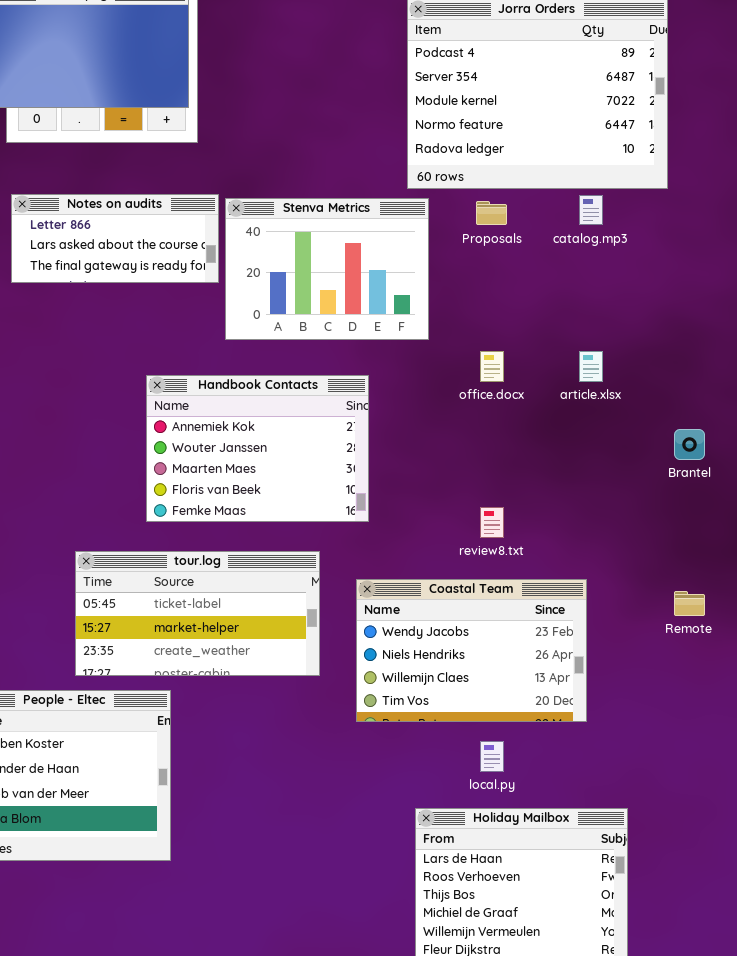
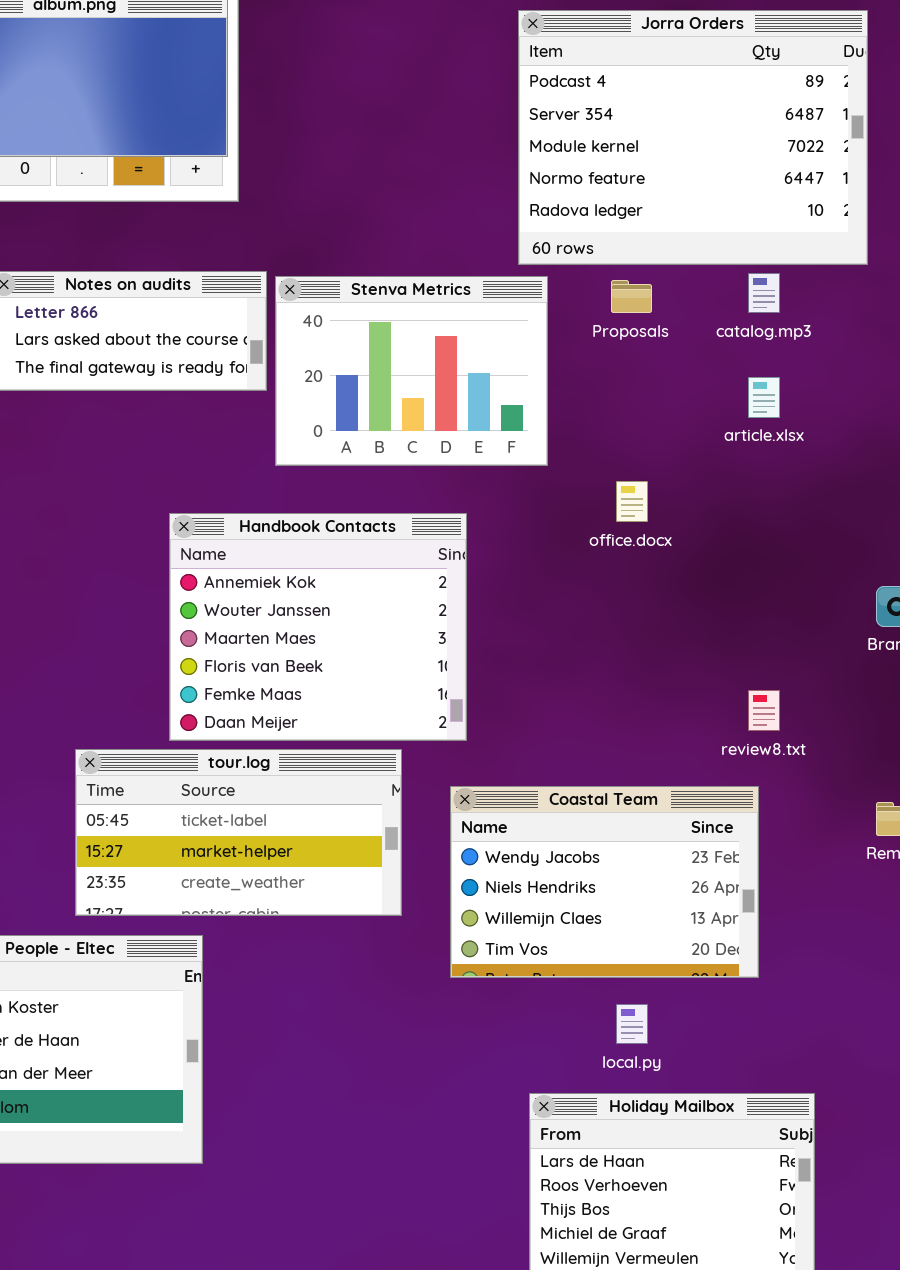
article.xlsx: [579,351,603,382] -> [748,377,780,418], moved
Handbook Contacts: [146,375,369,522] -> [169,513,467,741], resized
review8.txt: [480,507,504,538] -> [748,690,780,731], moved

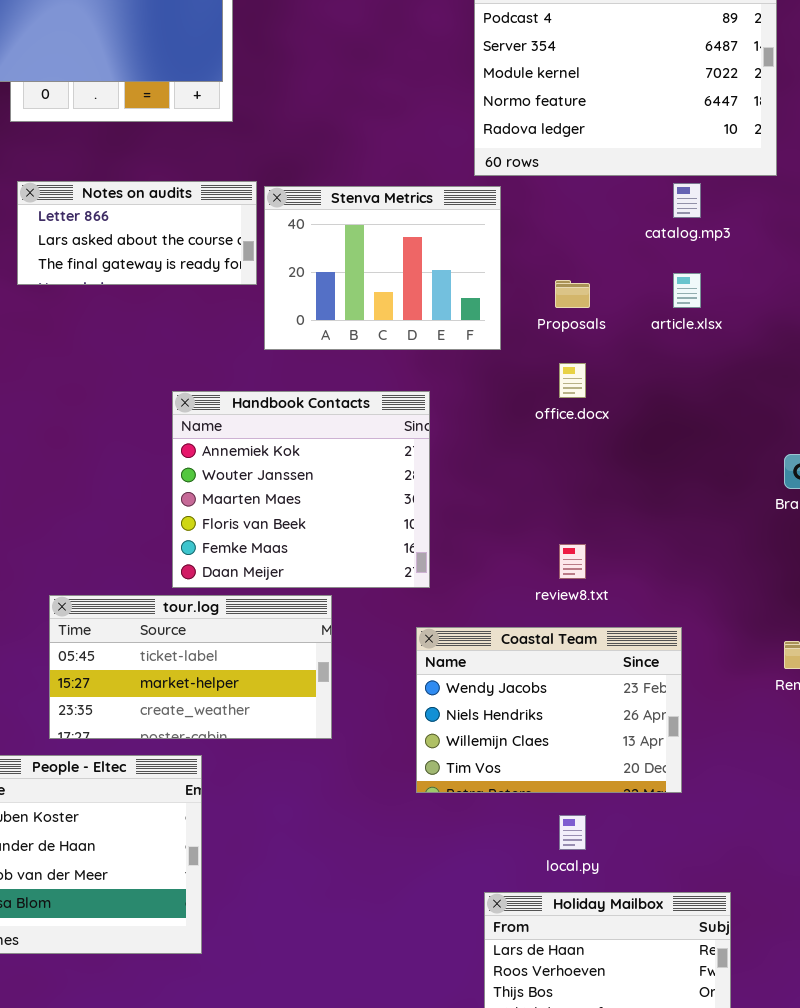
Proposals: [611,280,652,313] -> [555,280,590,308], moved
review8.txt: [748,690,780,731] -> [559,544,586,579], moved
tour.log: [75,749,402,916] -> [49,595,332,739], moved

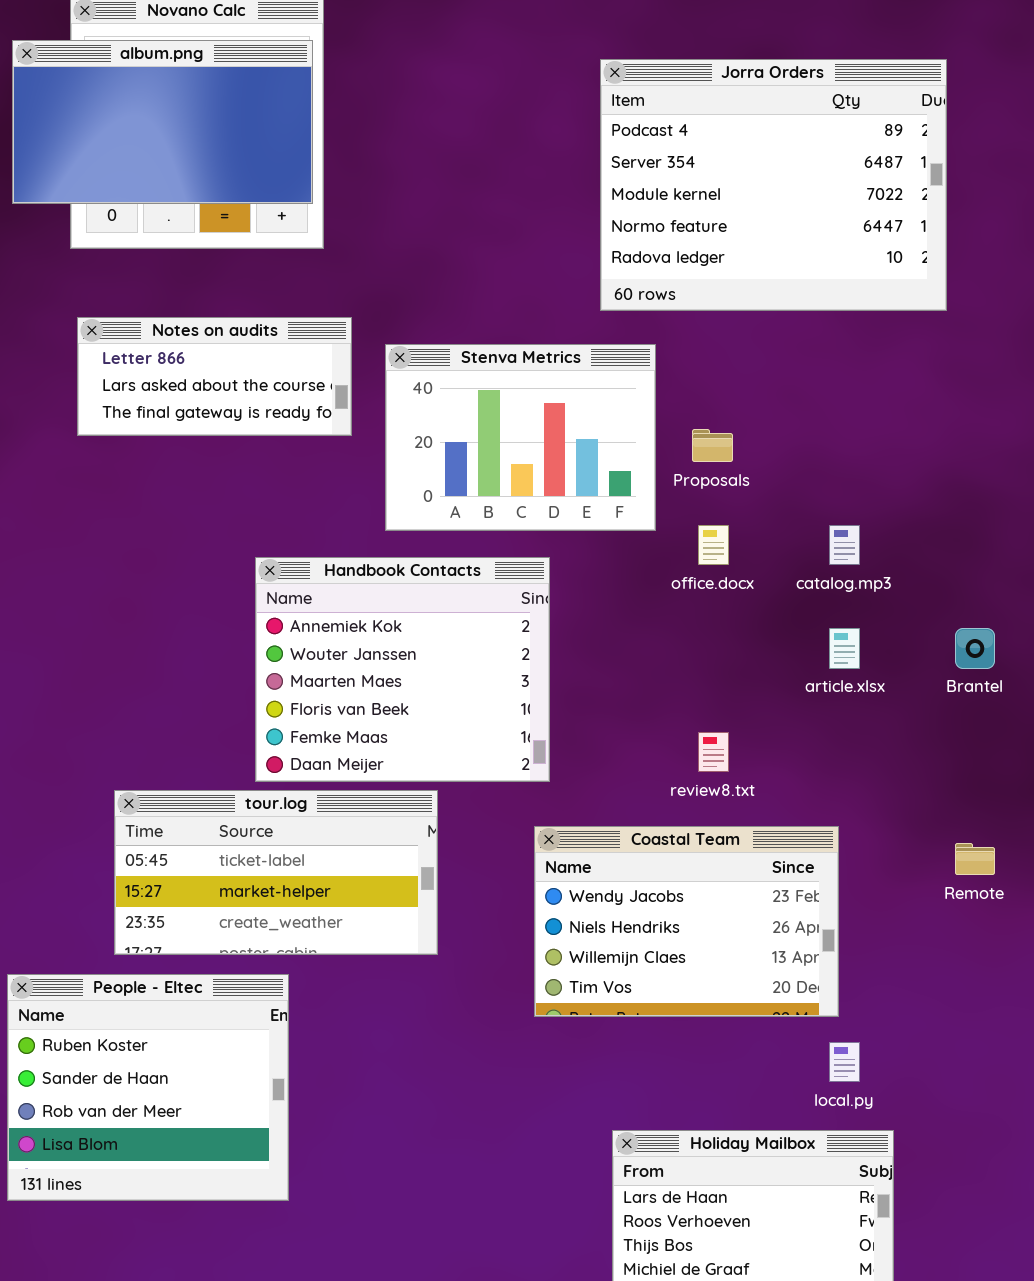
catalog.mp3: [673,183,701,218] -> [829,525,860,565], moved
Stenva Metrics: [264,186,501,350] -> [385,344,656,531], moved
article.xlsx: [673,273,701,308] -> [829,628,860,669], moved
local.py: [559,815,586,850] -> [829,1042,860,1082], moved

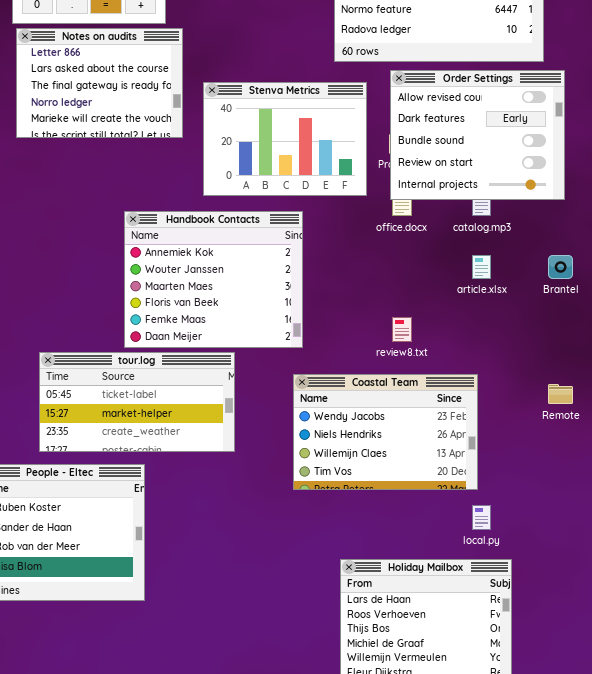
Notes on audits: [77,317,352,436] -> [16,28,183,138], resized
Order Settings: none -> [390,70,565,200], opened

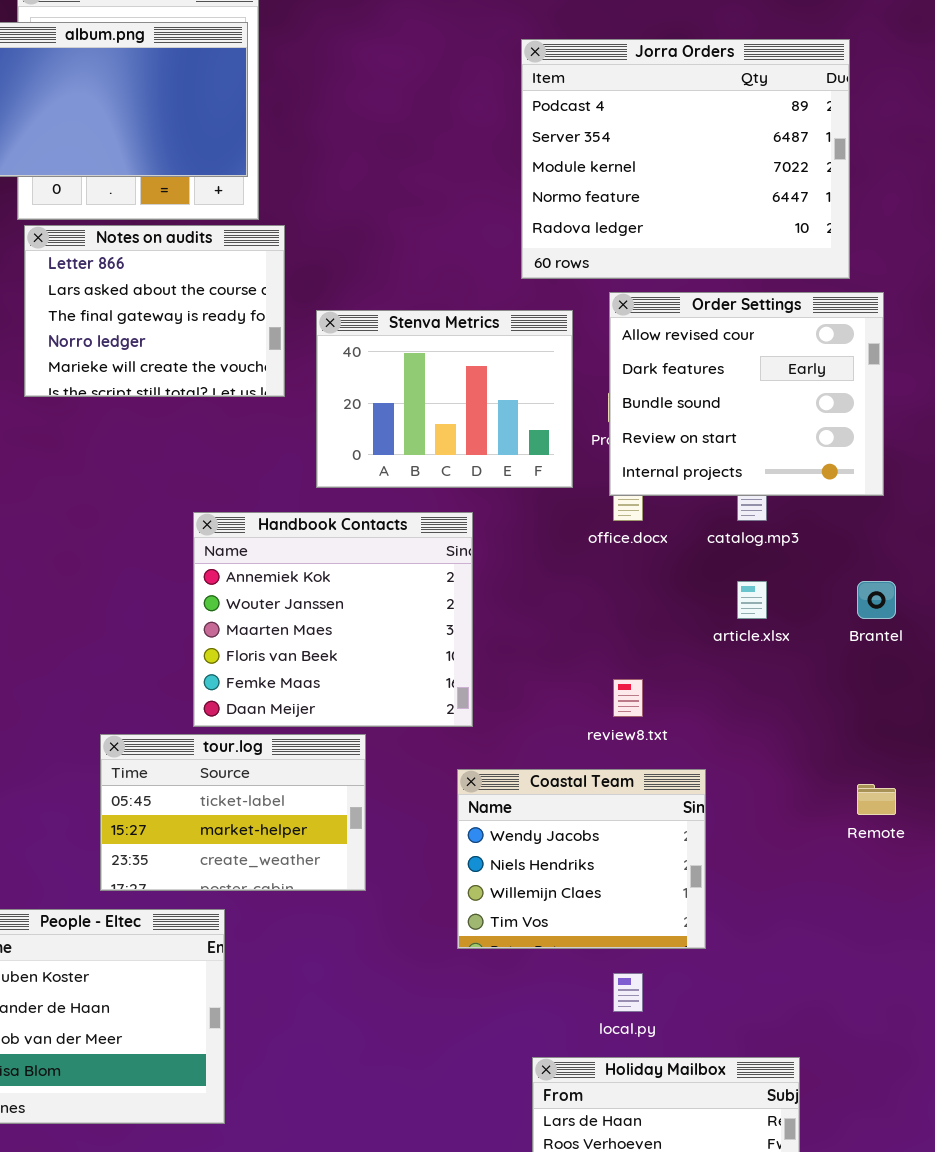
tour.log: [39,352,235,452] -> [100,734,366,891], resized
Coastal Team: [293,374,478,490] -> [457,769,706,949], resized
local.py: [472,505,491,530] -> [613,973,643,1012], moved

